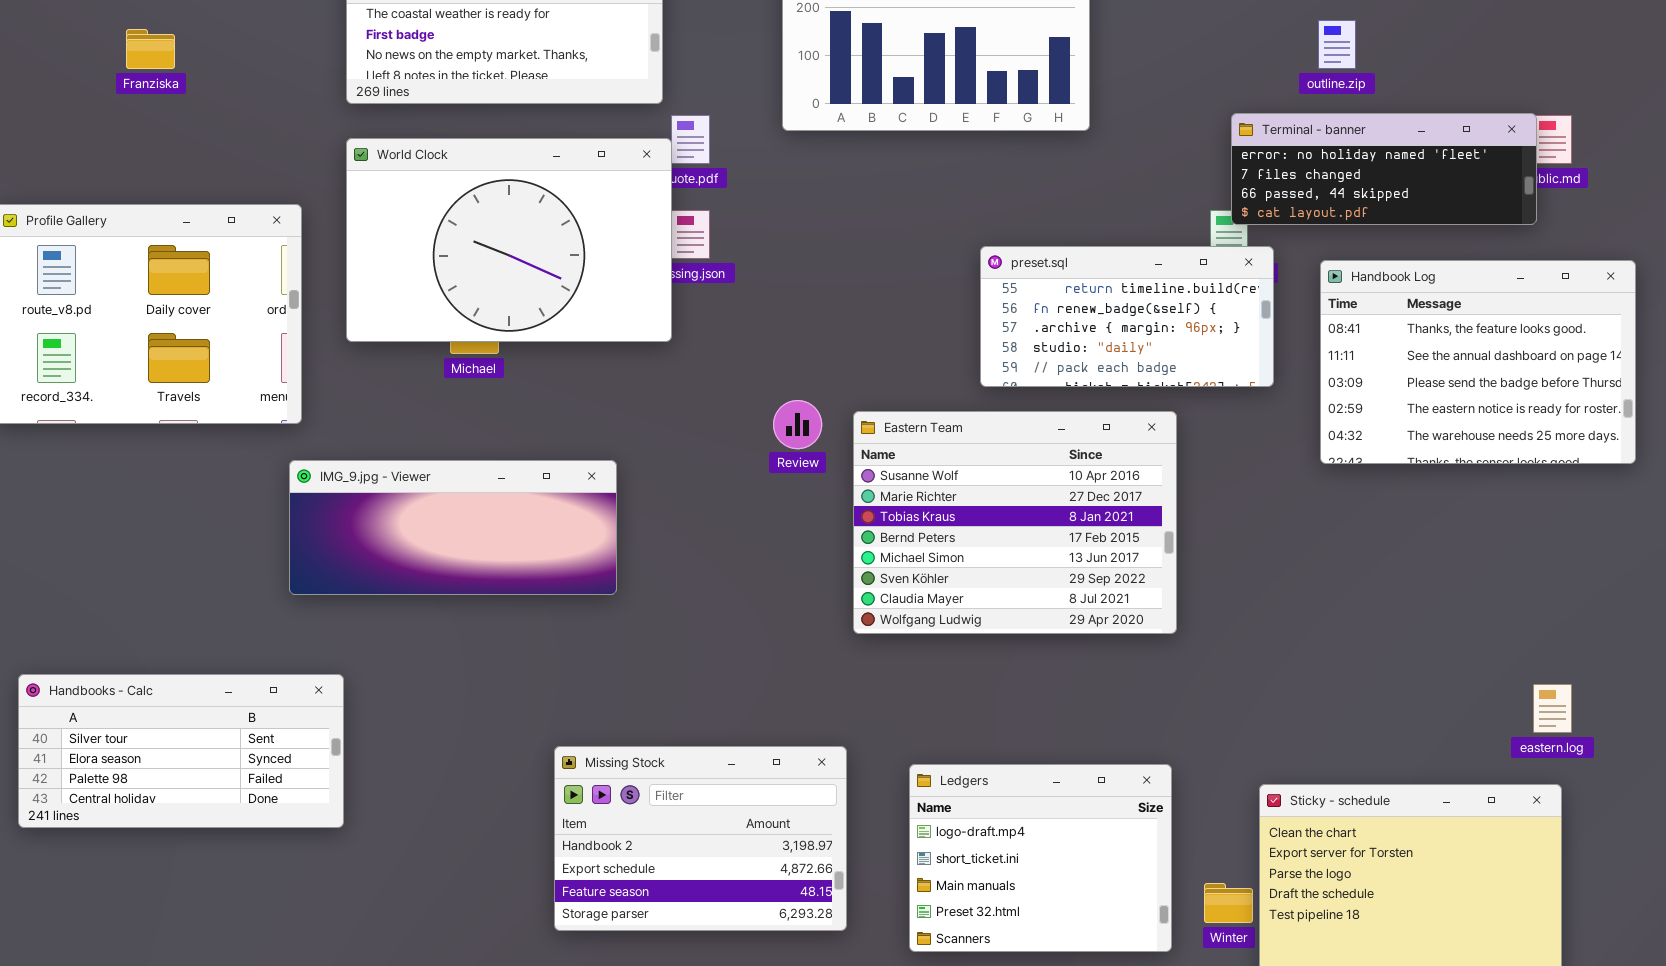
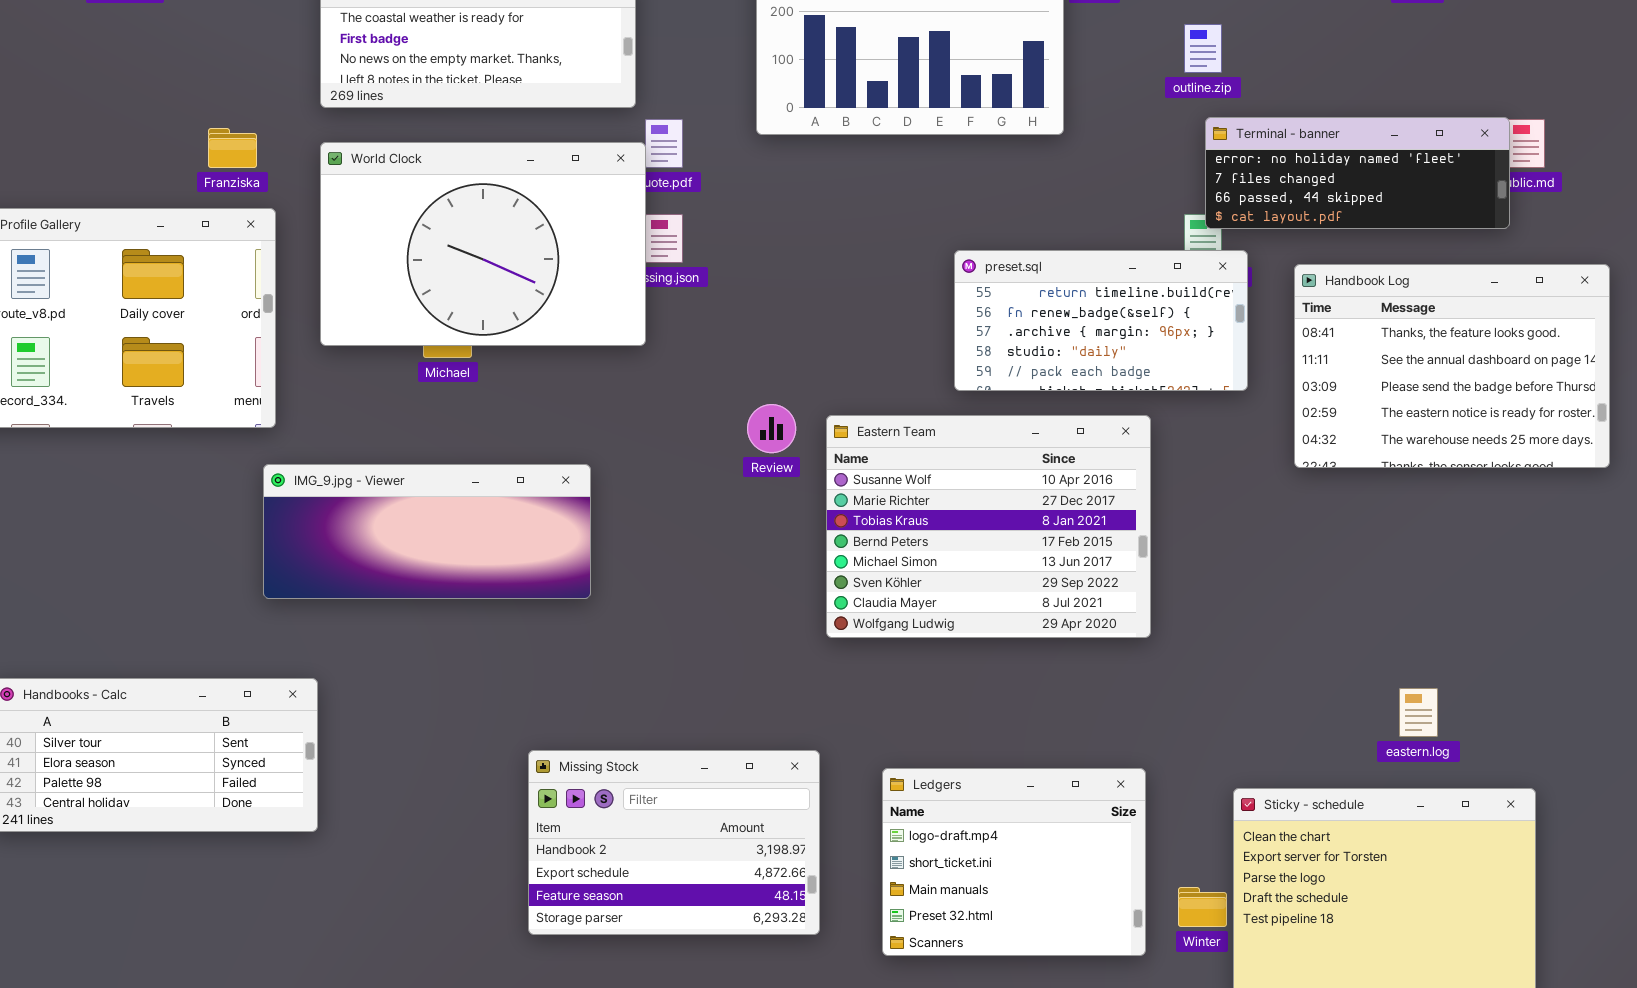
outline.zip: [1318,20,1356,69] -> [1184,24,1222,73], moved
Franziska: [126,29,175,69] -> [208,128,257,168], moved
eastern.log: [1533,684,1572,733] -> [1399,688,1438,737], moved

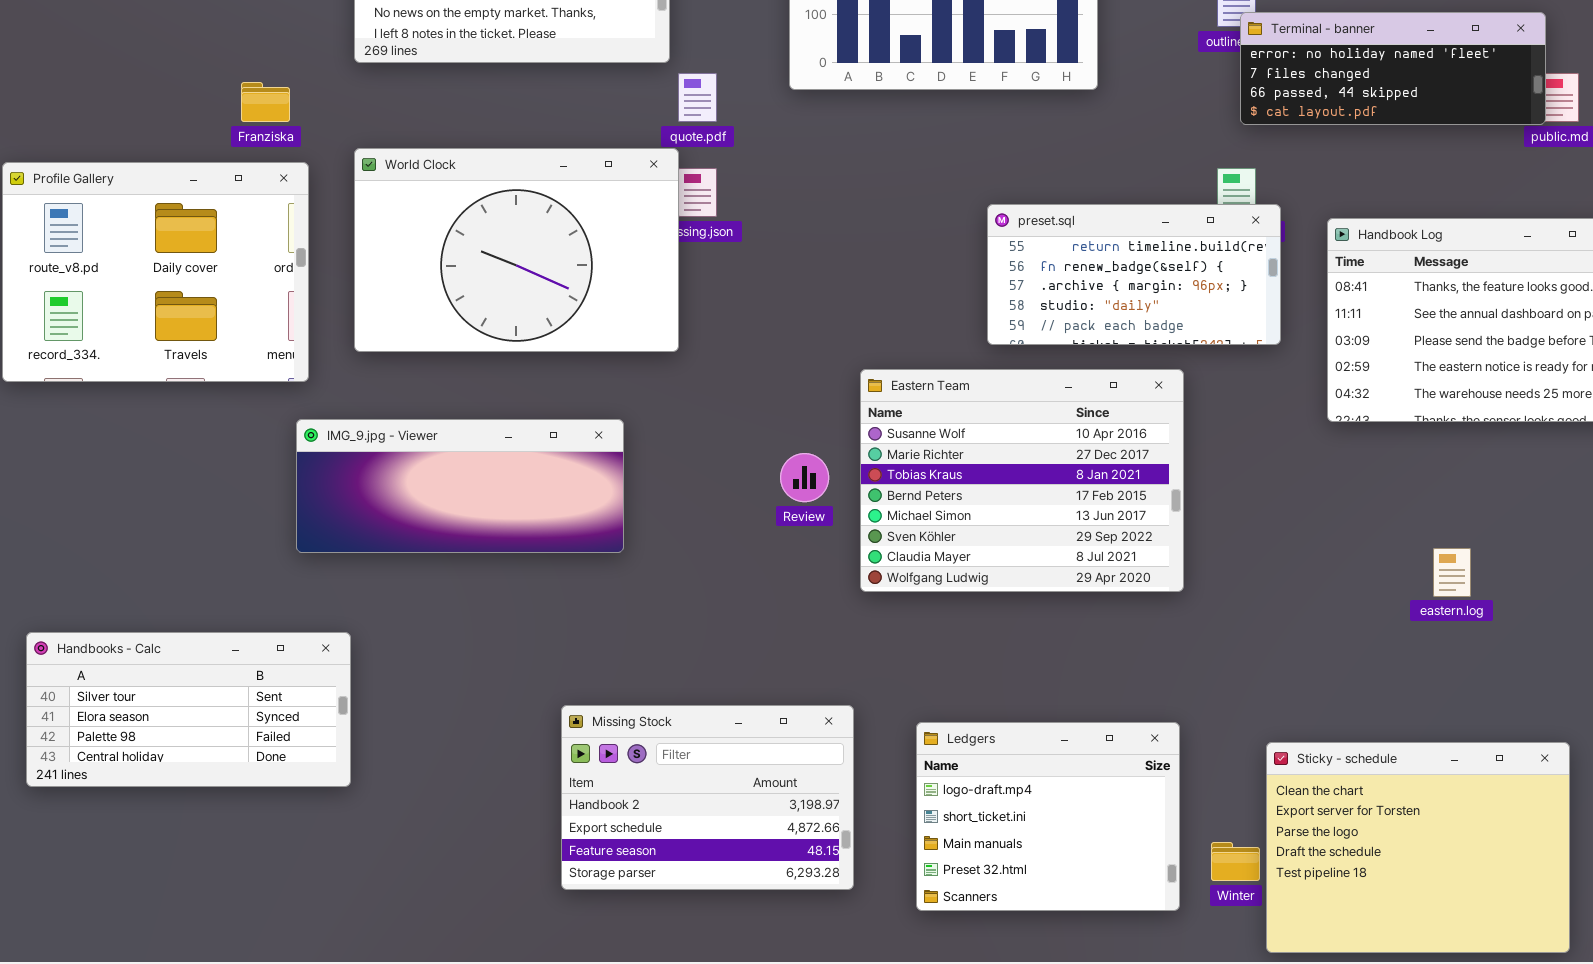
Terminal - banner: [1205,117,1510,229] -> [1240,12,1546,125], moved
World Clock: [320,142,646,346] -> [354,148,679,352], moved
Review: [747,404,796,453] -> [780,453,829,502], moved
eastern.log: [1399,688,1438,737] -> [1433,548,1471,597], moved

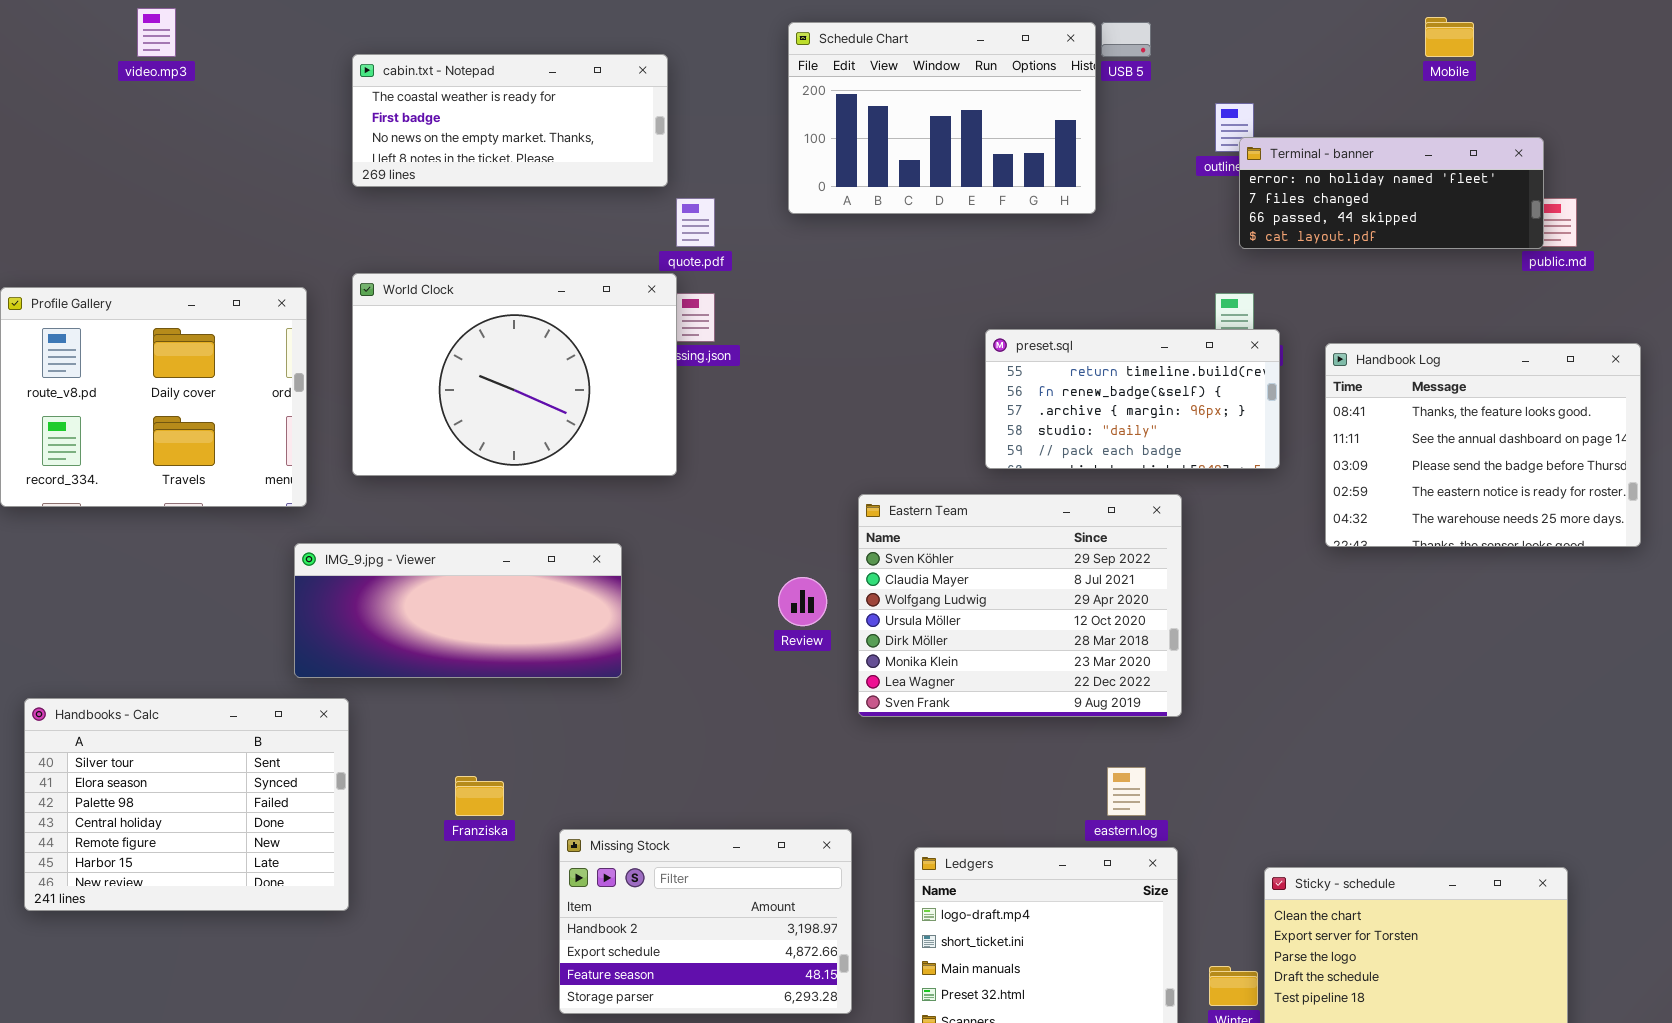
Franziska: [241,82,290,122] -> [455,776,504,816], moved
Eastern Team: [860,369,1184,592] -> [858,494,1182,717], scrolled down 5 rows
eastern.log: [1433,548,1471,597] -> [1107,767,1146,816], moved
Handbooks - Calc: [26,632,351,787] -> [24,698,349,911], resized

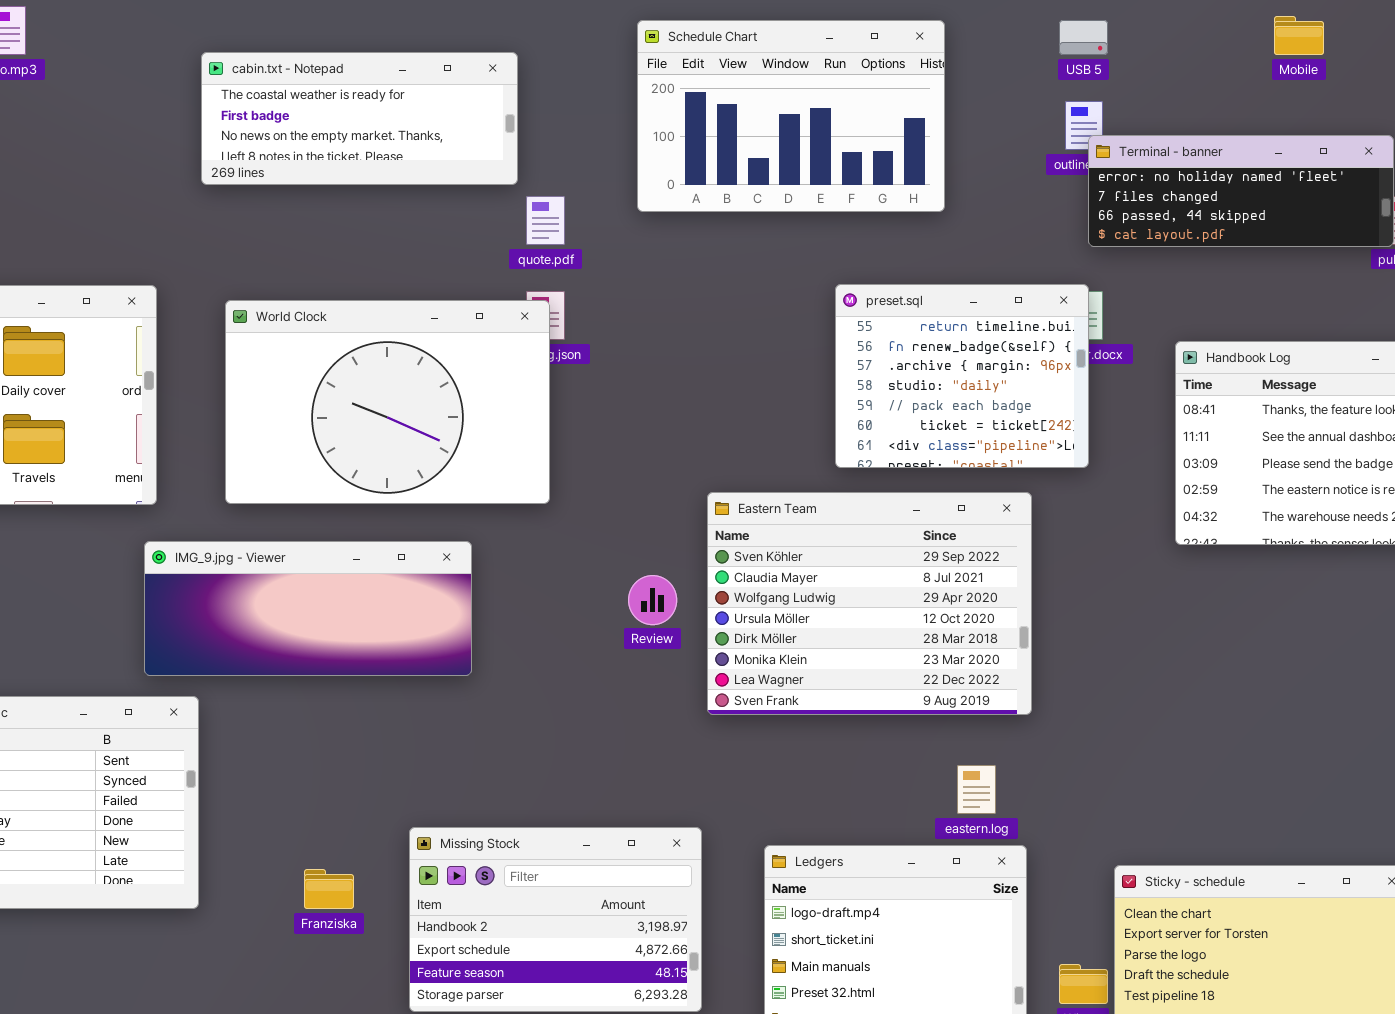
USB 5: [1101,22,1151,57] -> [1059,20,1108,55], moved
World Clock: [352,273,677,476] -> [225,300,550,504], moved
preset.sql: [985,329,1280,469] -> [835,284,1089,468], resized
Franziska: [455,776,504,816] -> [304,869,354,909], moved

